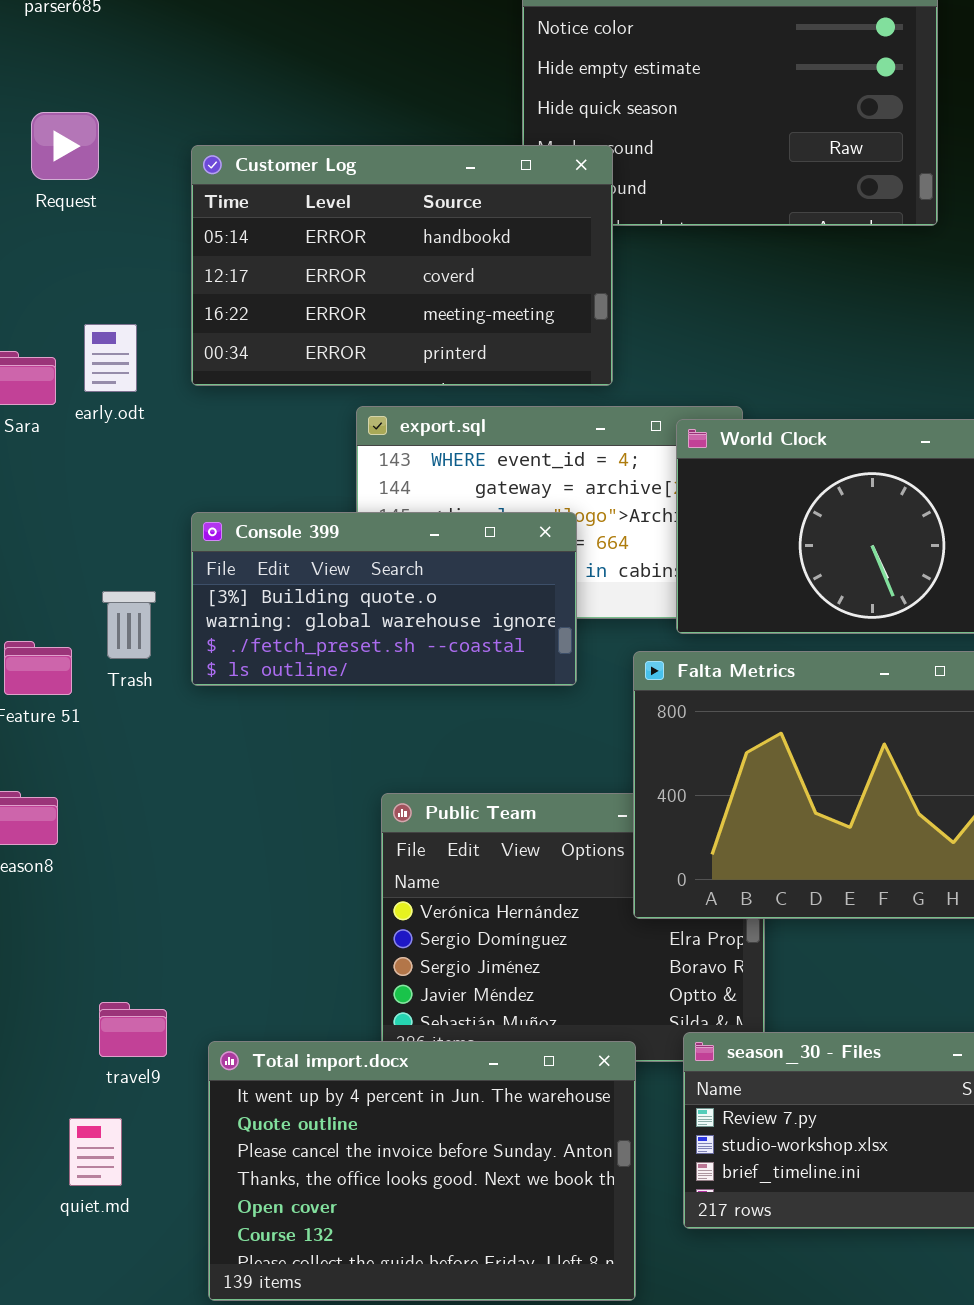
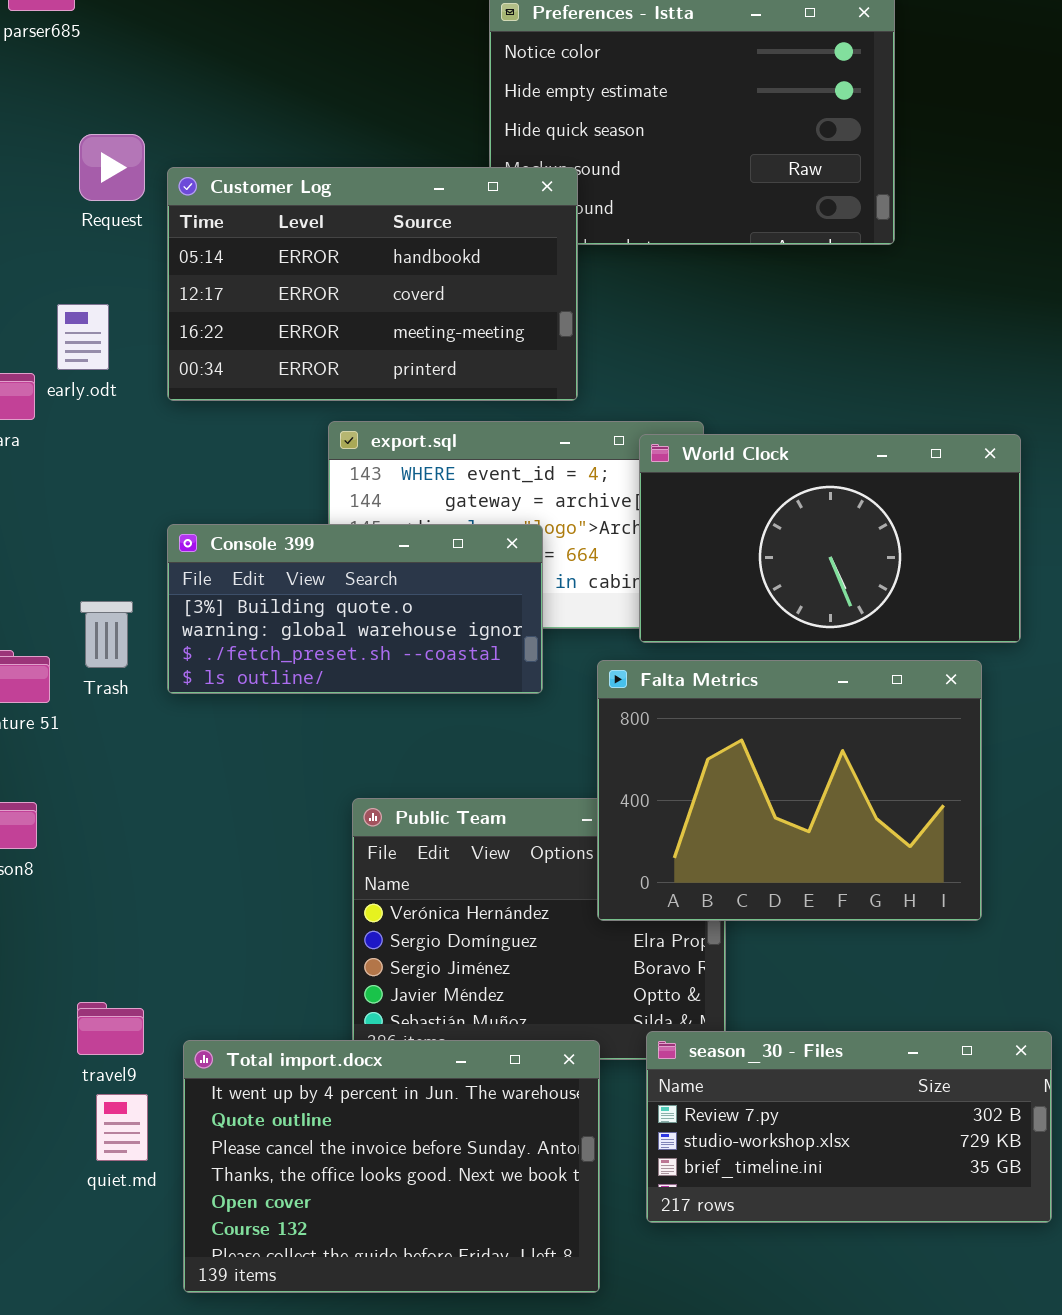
Request: [31,112,99,180] -> [79,134,145,201], moved
early.odt: [84,324,137,392] -> [57,304,109,370], moved
quiet.md: [69,1118,122,1186] -> [96,1094,148,1161], moved

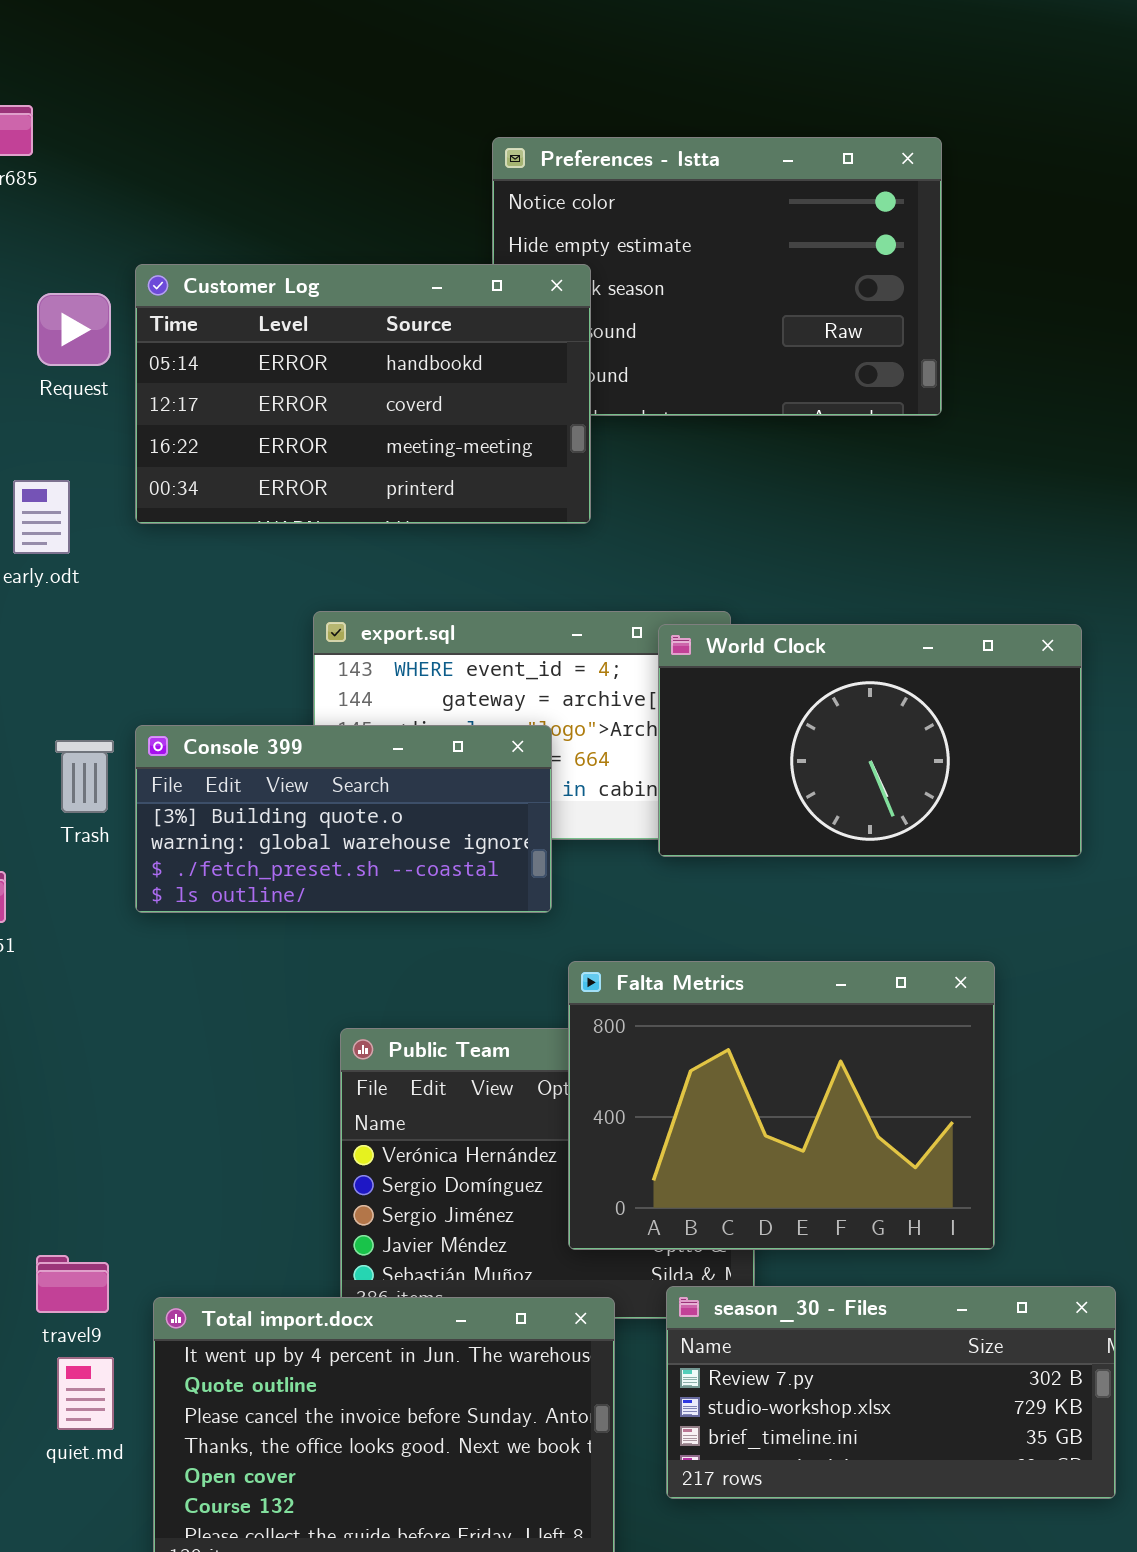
Customer Log: [167,167,578,401] -> [135,264,591,524], moved
Trash: [80,601,133,668] -> [55,740,114,813], moved
Falta Metrics: [597,660,982,921] -> [568,961,995,1250], moved

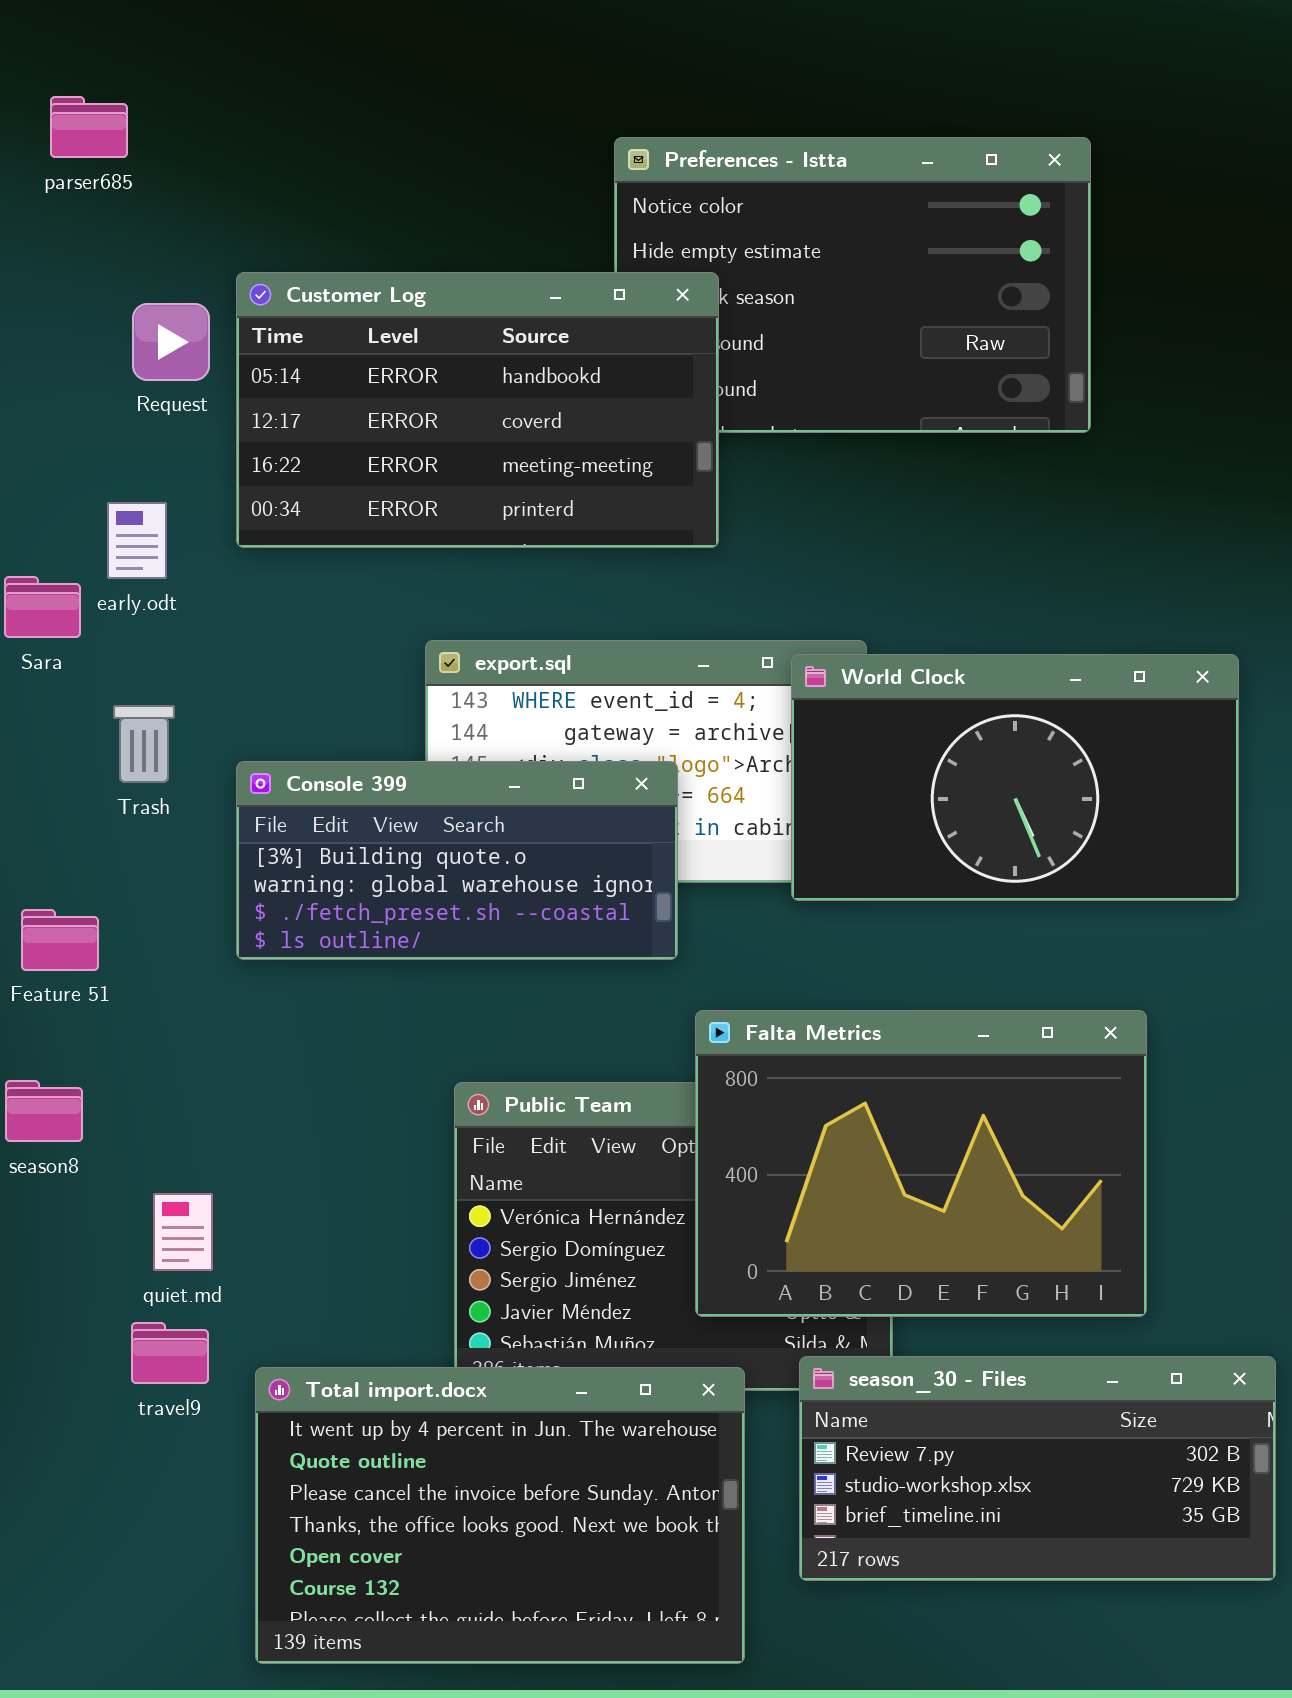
Trash: [55,740,114,813] -> [113,705,175,783], moved
quiet.md: [57,1357,114,1430] -> [153,1193,213,1271], moved

